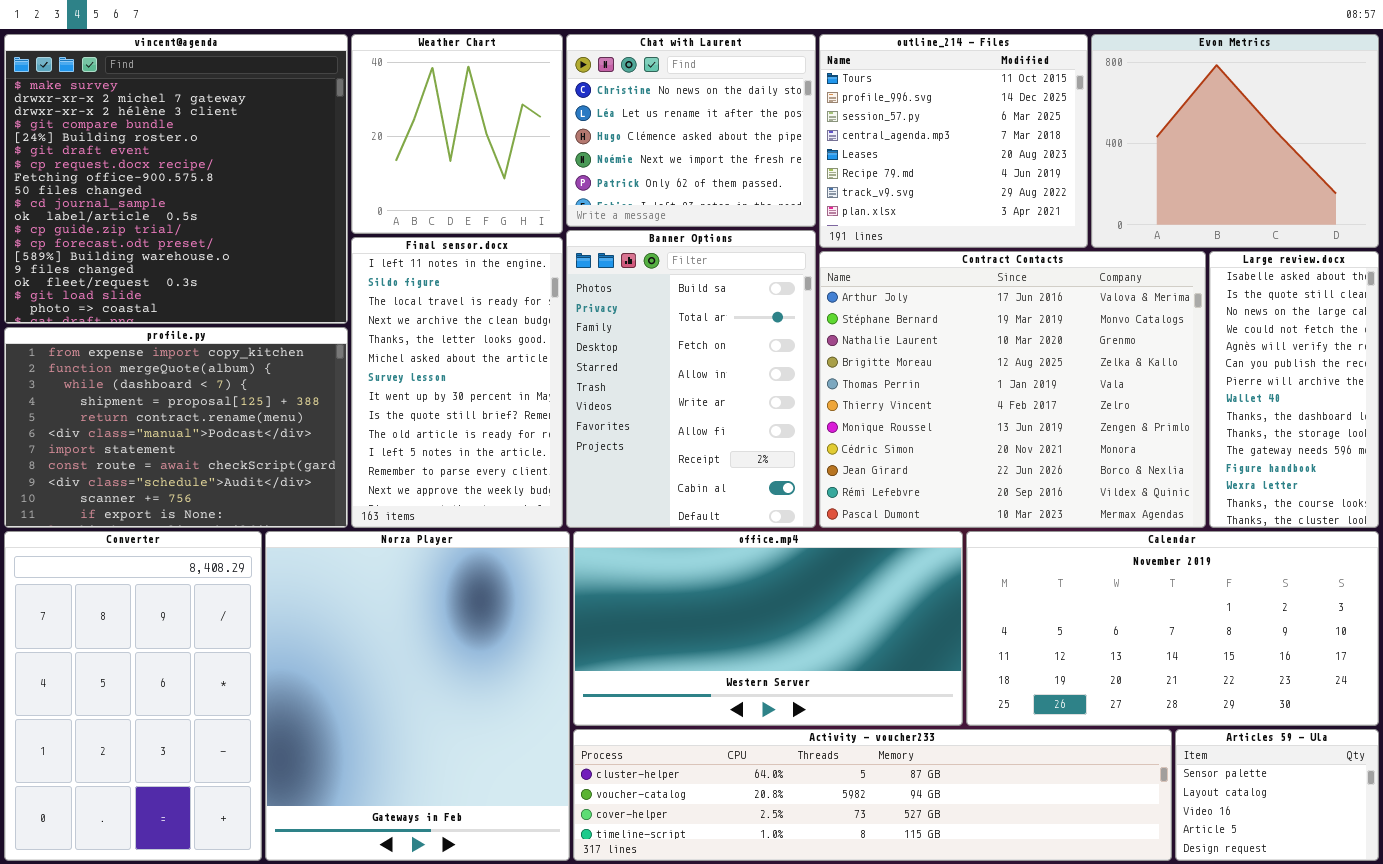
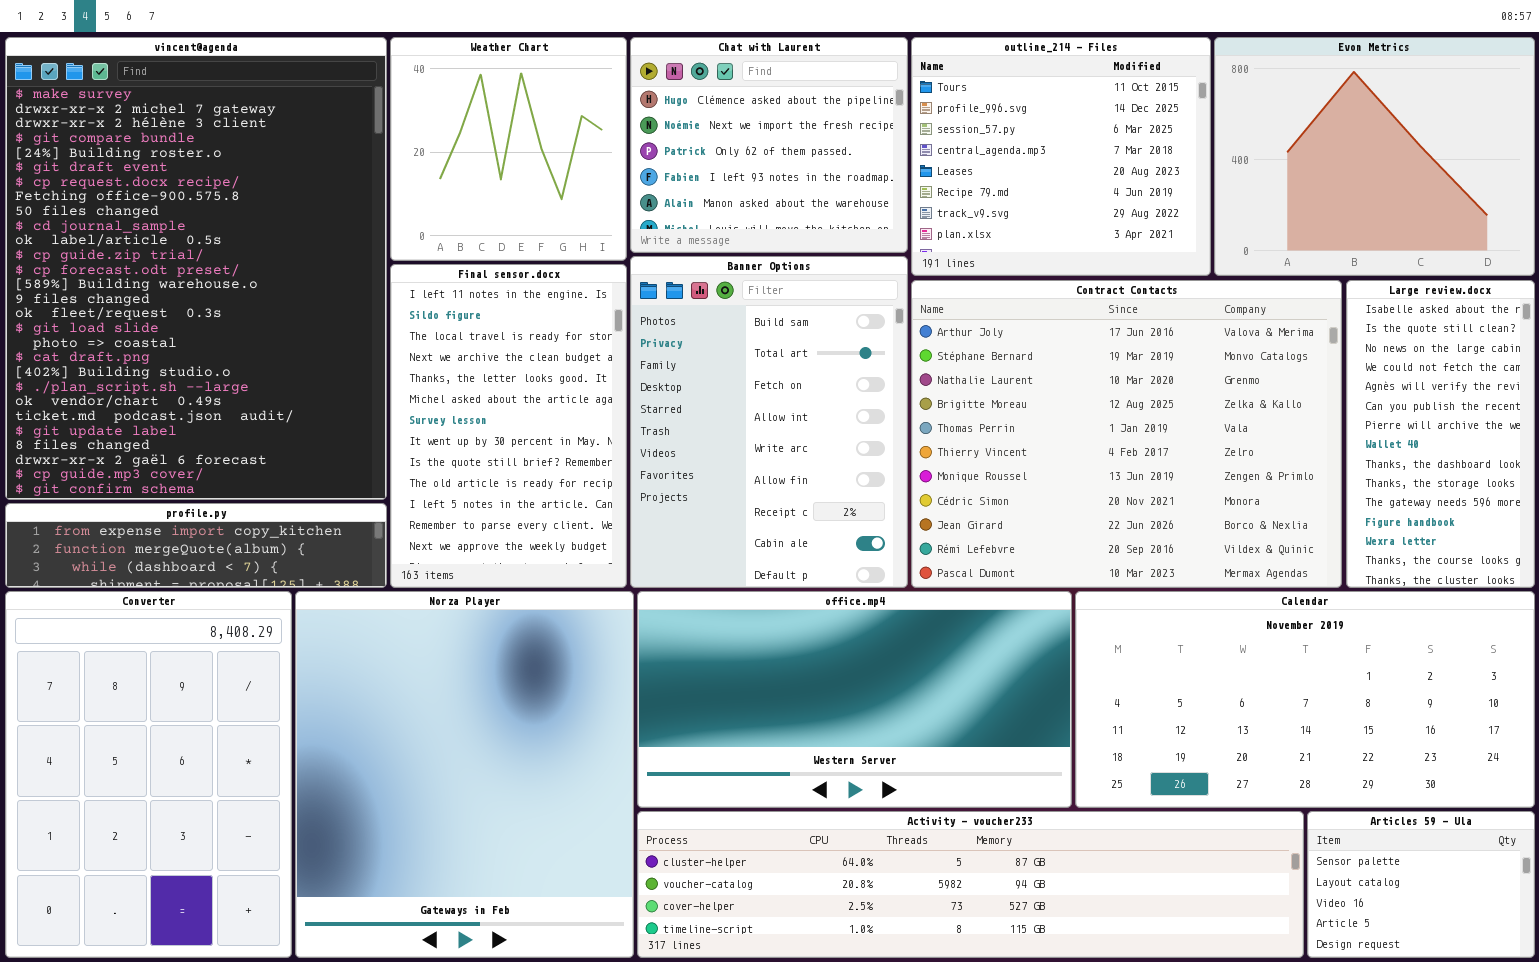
vincent@agenda: [4,34,348,324] -> [5,37,387,500], resized
Chat with Laurent: [566,34,816,227] -> [630,37,908,253], scrolled down 2 rows
profile.py: [4,327,348,528] -> [5,503,387,588], resized

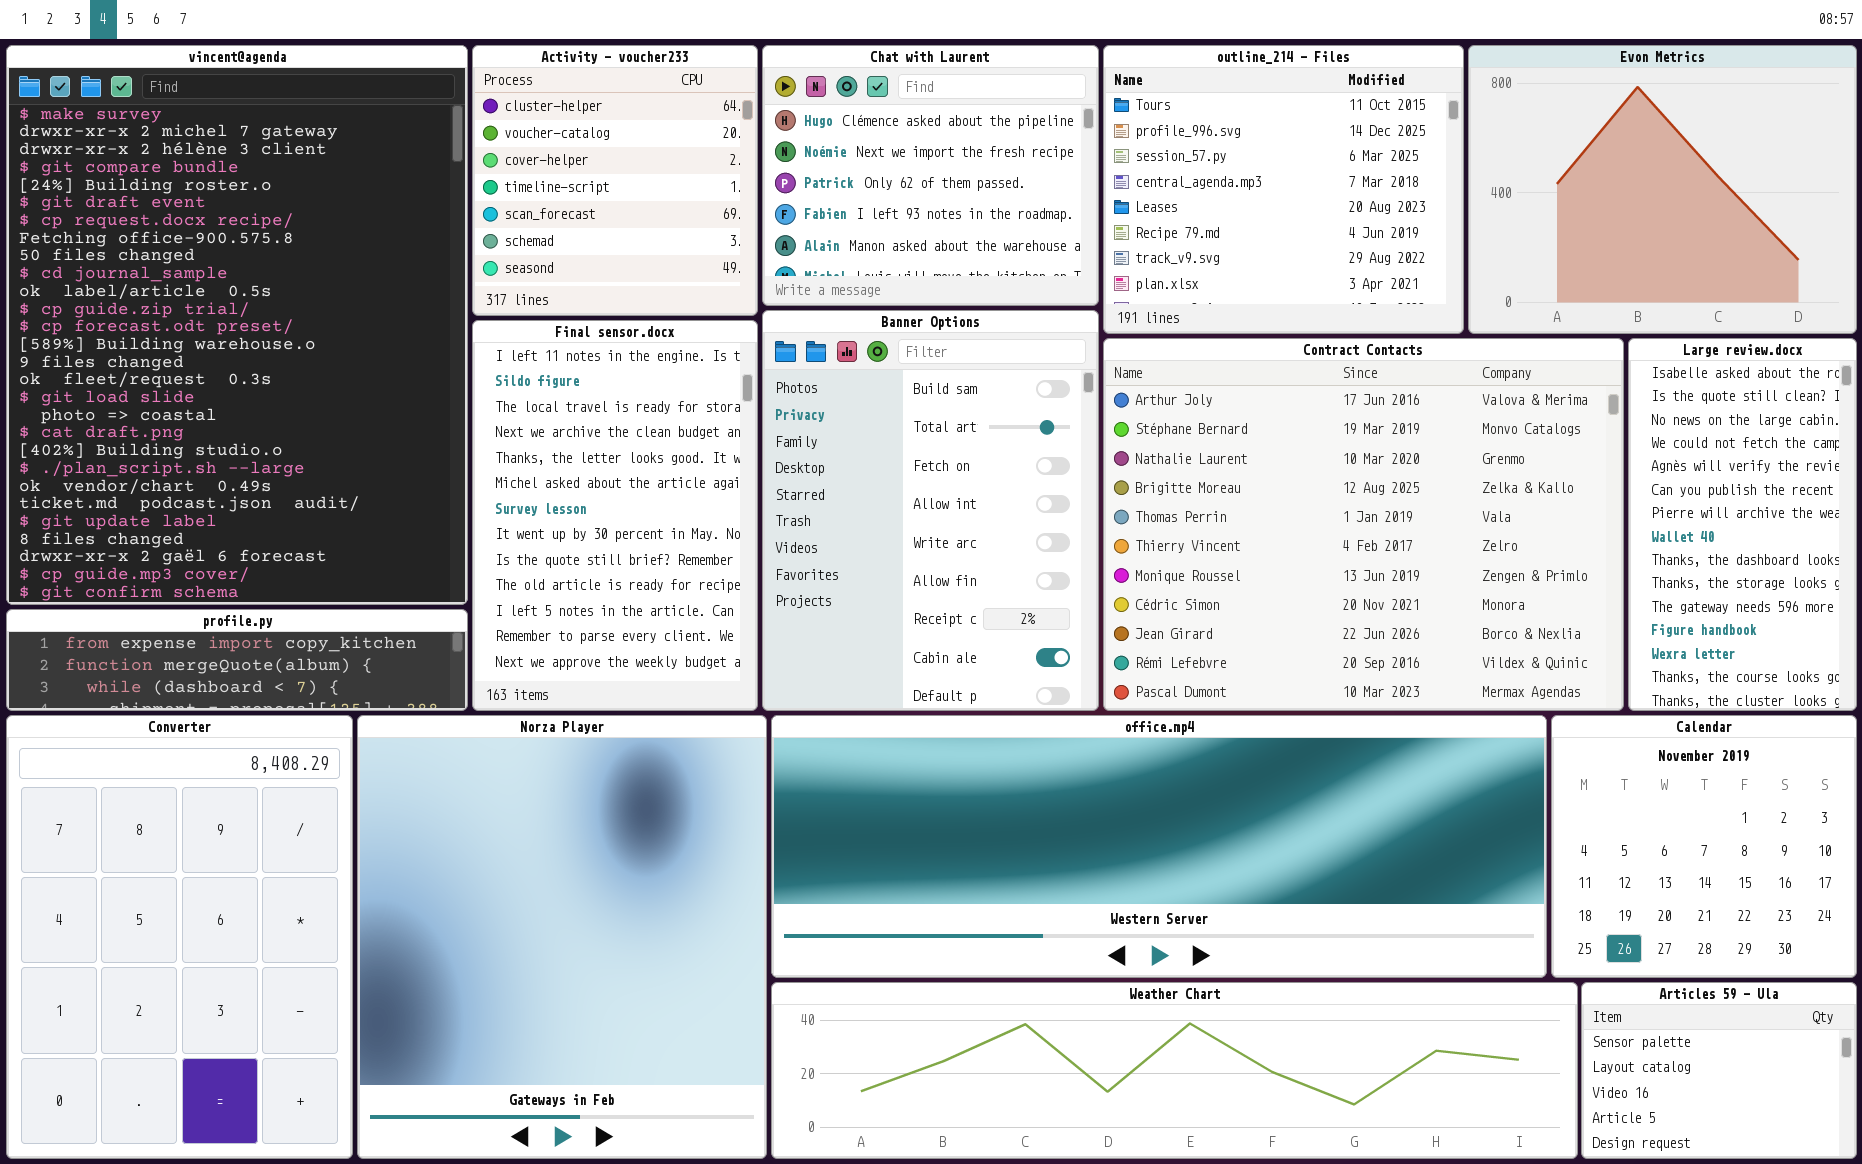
Weather Chart: [390,37,627,261] -> [771,982,1578,1159], moved, resized
office.mp4: [637,591,1072,808] -> [771,715,1547,978], resized
Calendar: [1075,591,1535,808] -> [1551,715,1857,978], resized
Activity - voucher233: [637,811,1304,958] -> [472,45,758,316], moved, resized

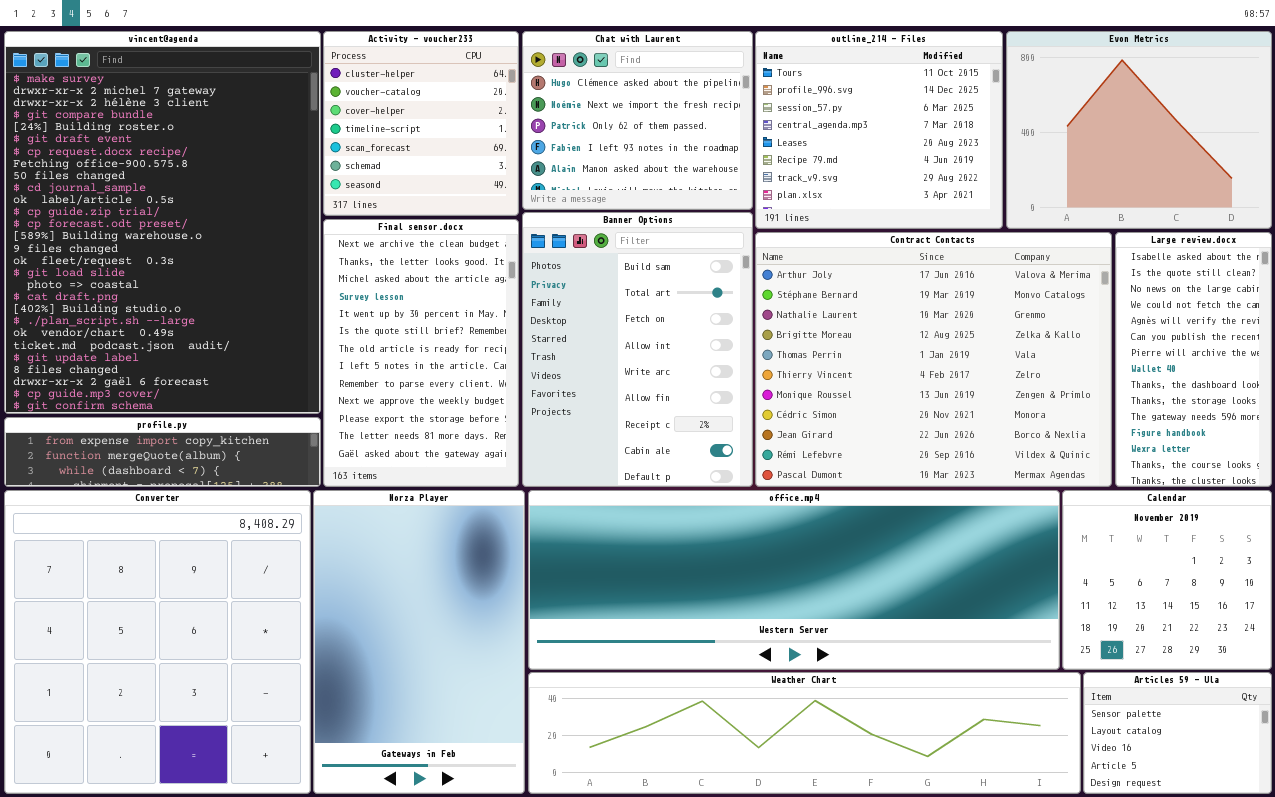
Final sensor.docx: [472,320,758,711] -> [323,219,519,487], scrolled down 3 rows
Converter: [6,715,353,1159] -> [4,490,311,794], resized
Norza Player: [357,715,767,1159] -> [313,490,525,794], resized

